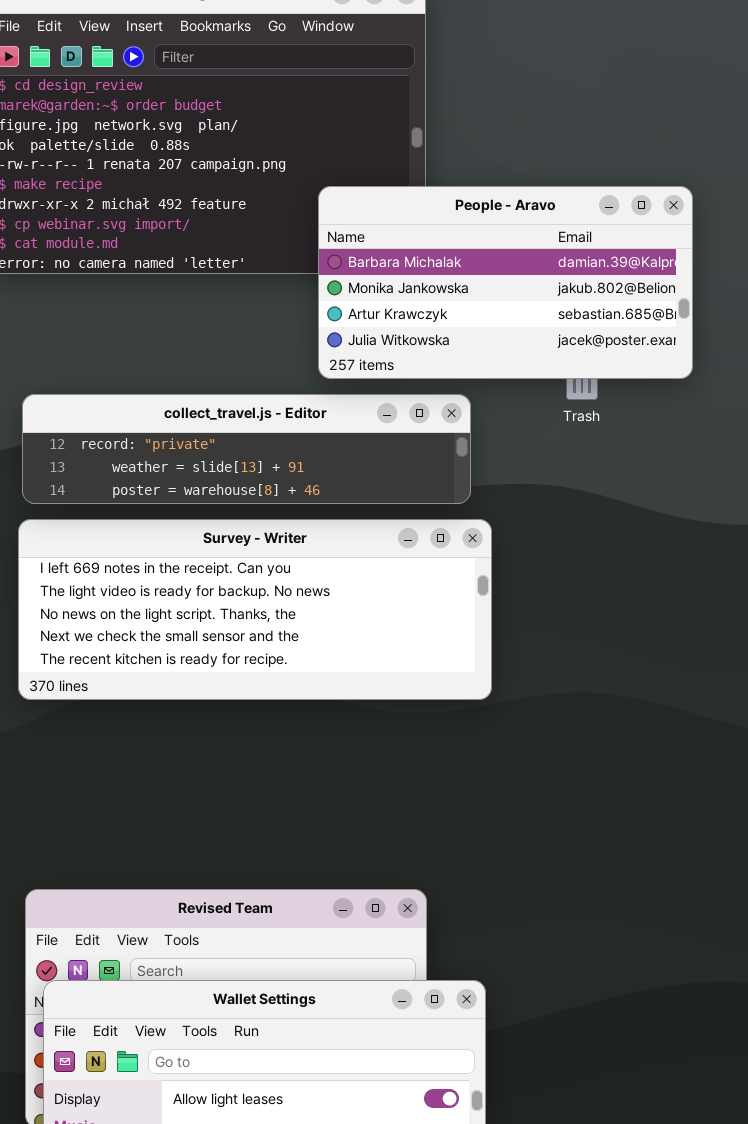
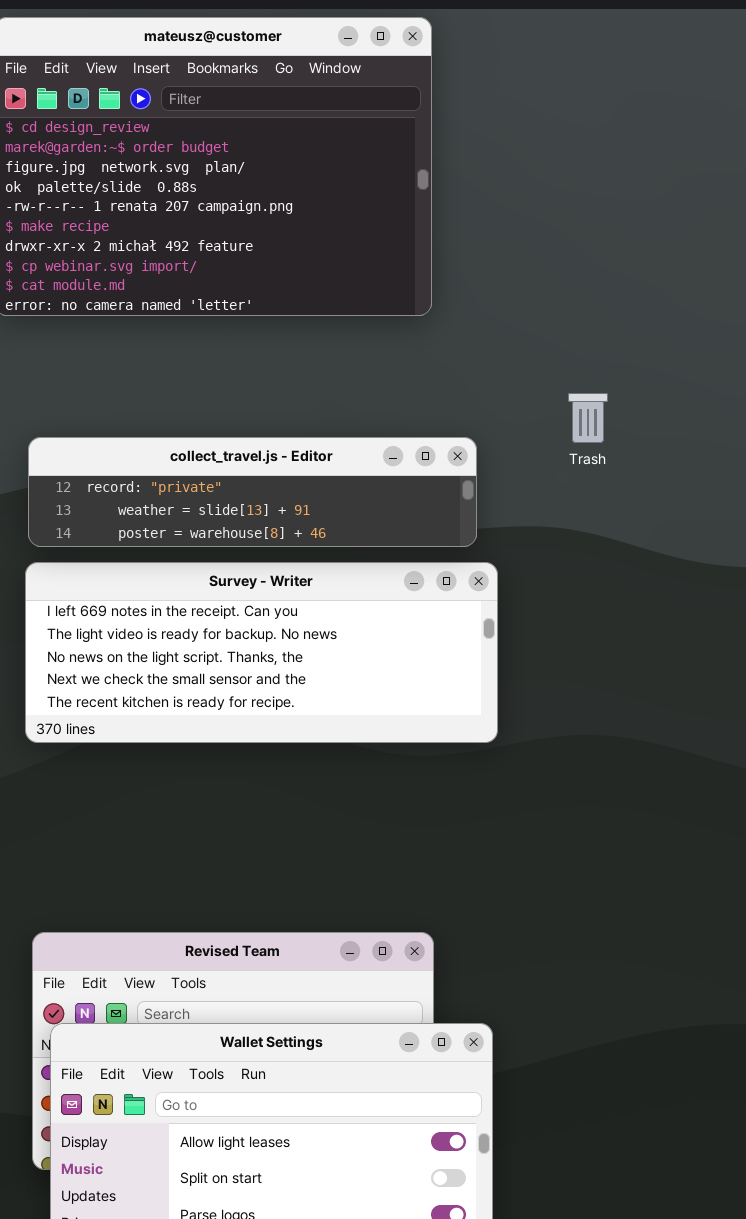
People - Aravo: [318,186,693,379] -> none, closed

